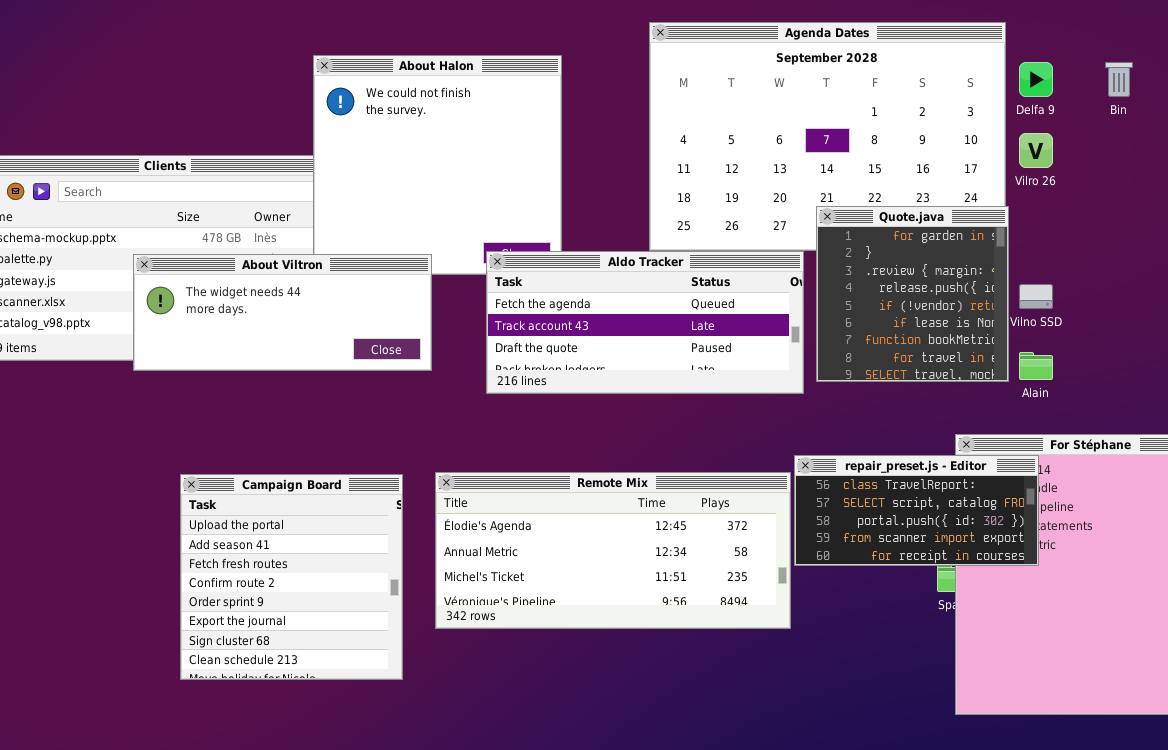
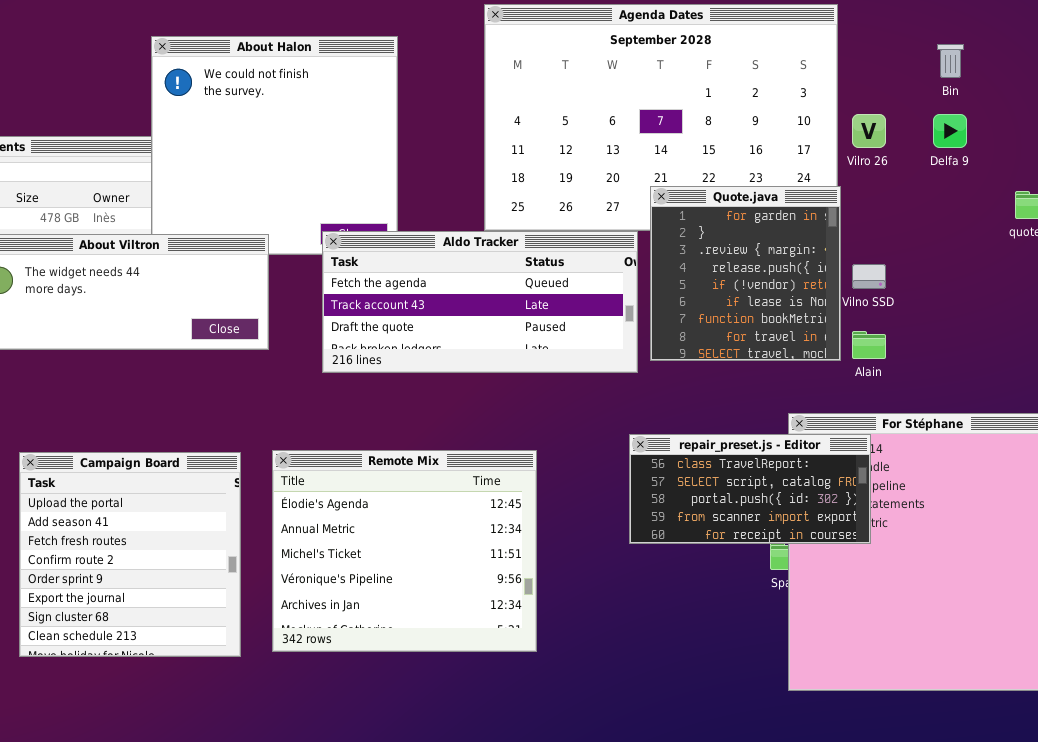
Delfa 9: [1019,62,1053,97] -> [933,114,967,148], moved
Remote Mix: [435,472,791,629] -> [272,450,537,652], resized

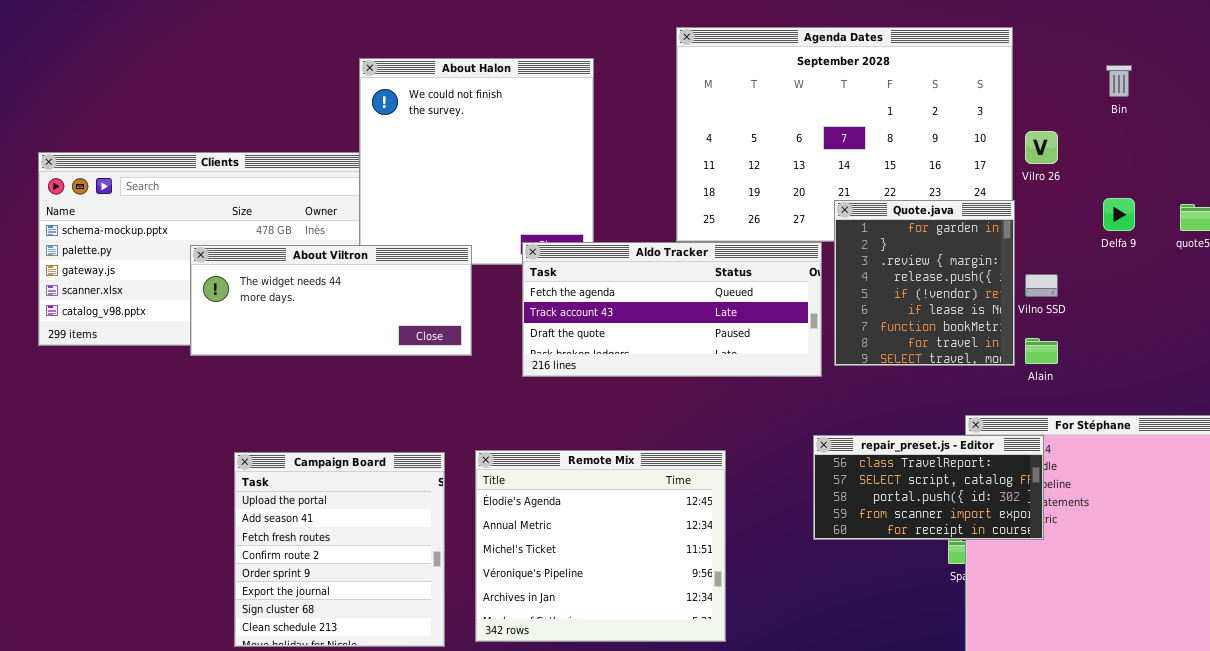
Delfa 9: [933,114,967,148] -> [1103,198,1135,231], moved

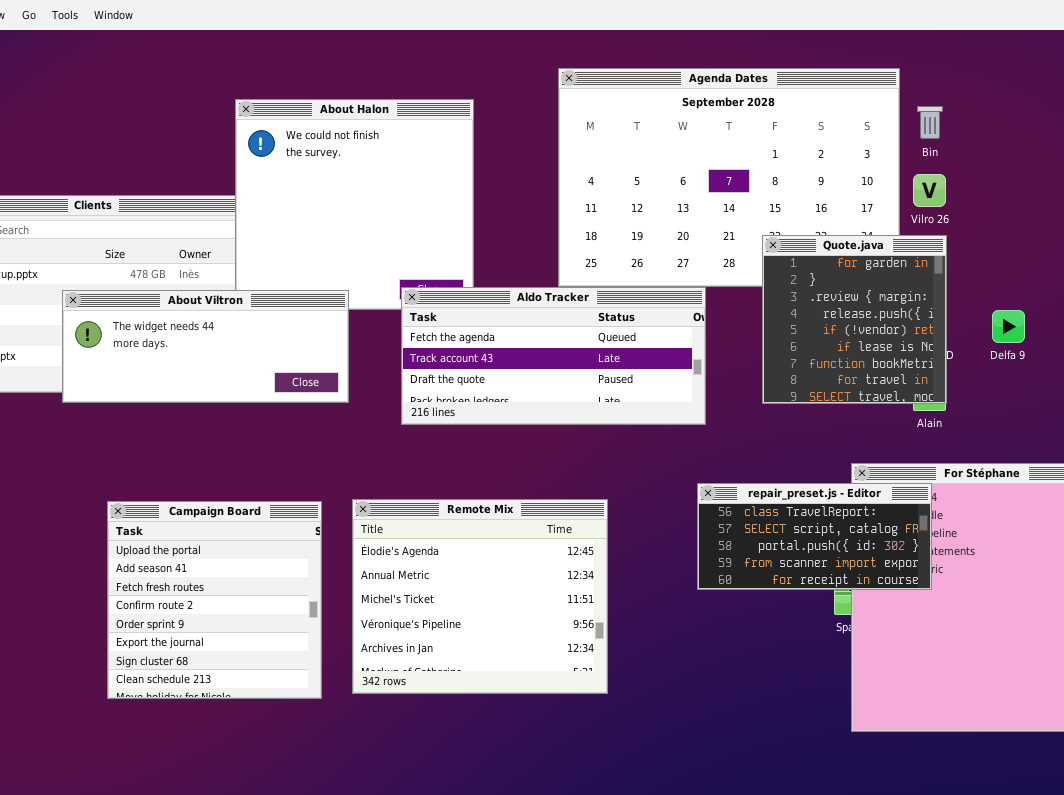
Bin: [1106,65,1132,97] -> [917,106,943,139], moved
Delfa 9: [1103,198,1135,231] -> [992,310,1025,343], moved
Quote.java: [834,200,1015,366] -> [762,235,947,404], moved

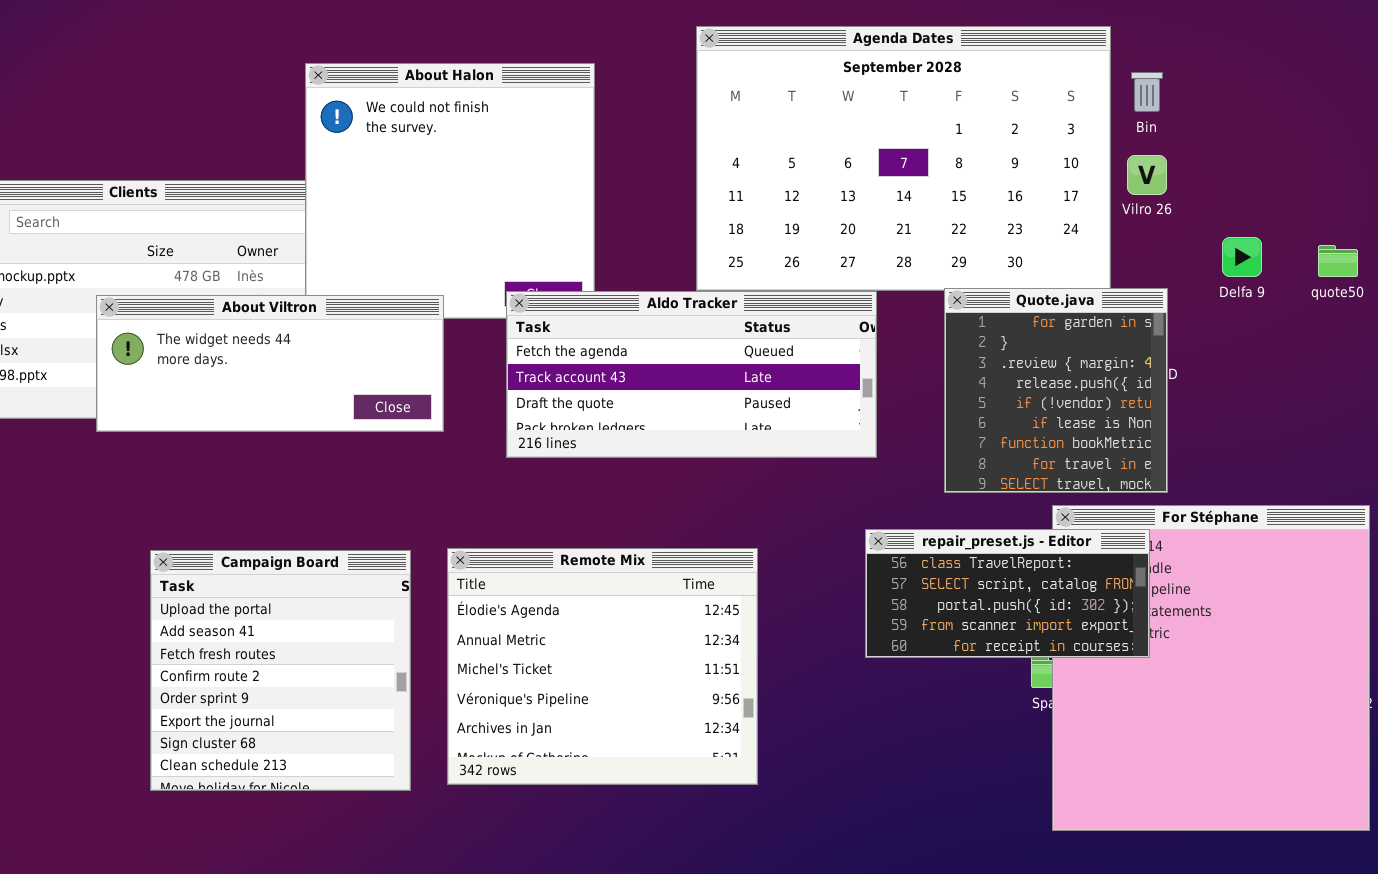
Quote.java: [762,235,947,404] -> [944,288,1168,493], moved
Delfa 9: [992,310,1025,343] -> [1222,237,1262,277], moved

